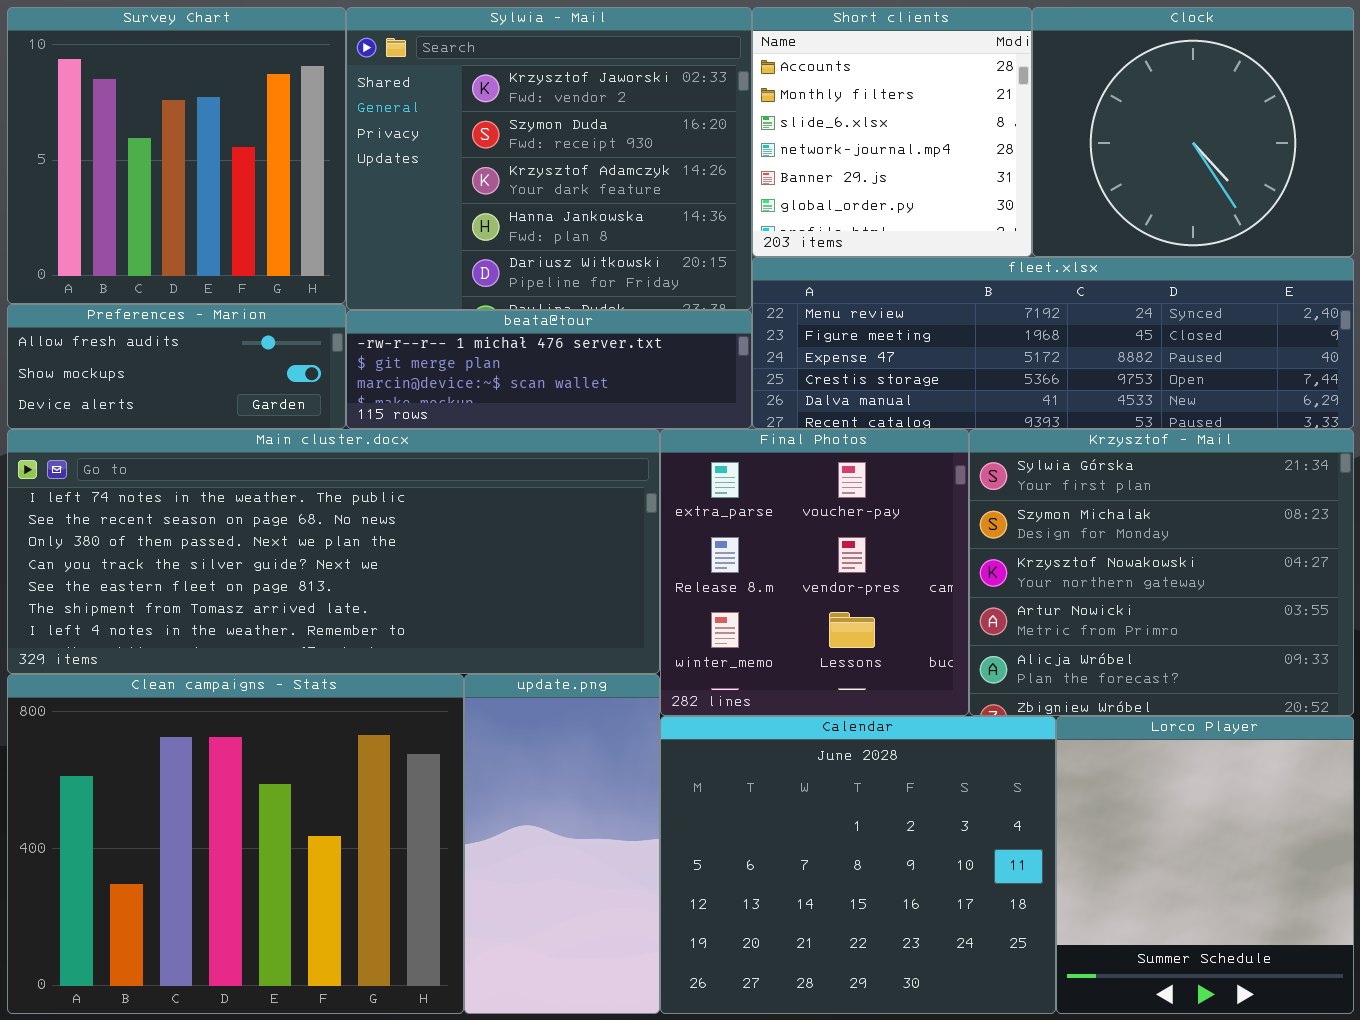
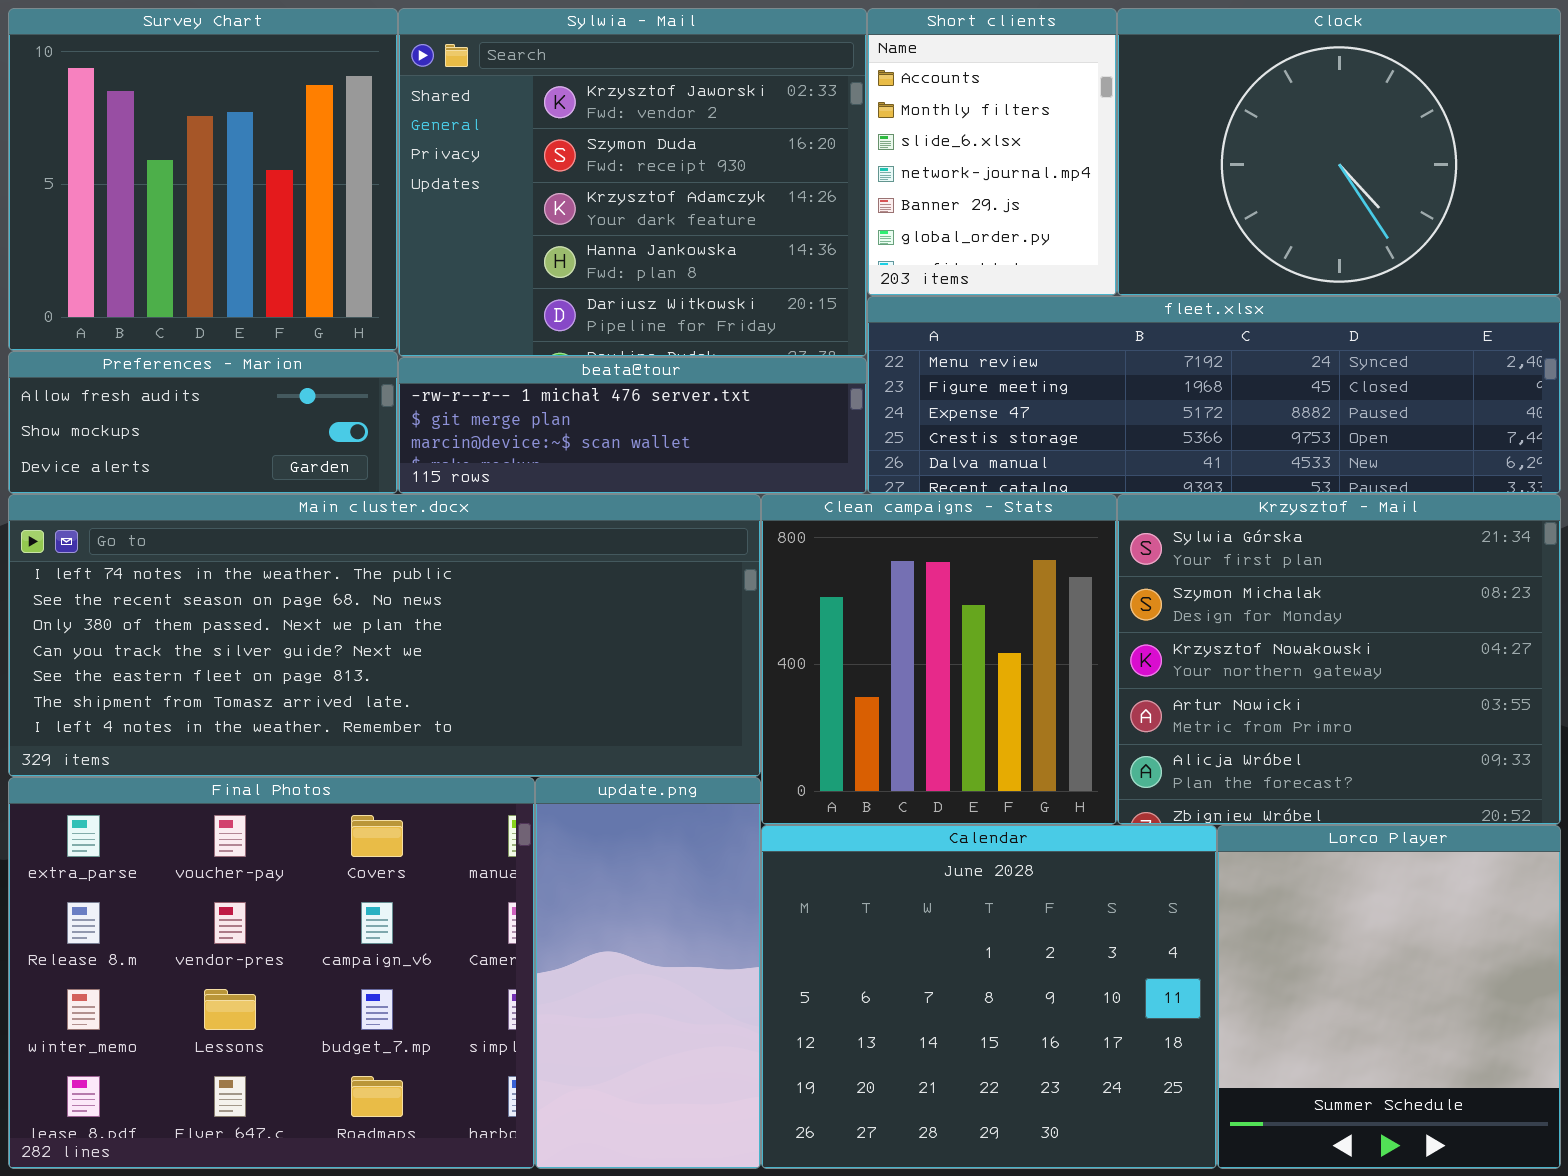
Short clients: [752,7,1032,257] -> [867,8,1117,296], resized
Clock: [1032,7,1354,257] -> [1117,8,1561,296], resized
Final Photos: [660,429,969,716] -> [8,777,535,1169], moved, resized
Clean campaigns - Stats: [7,674,464,1014] -> [761,494,1117,825], moved, resized

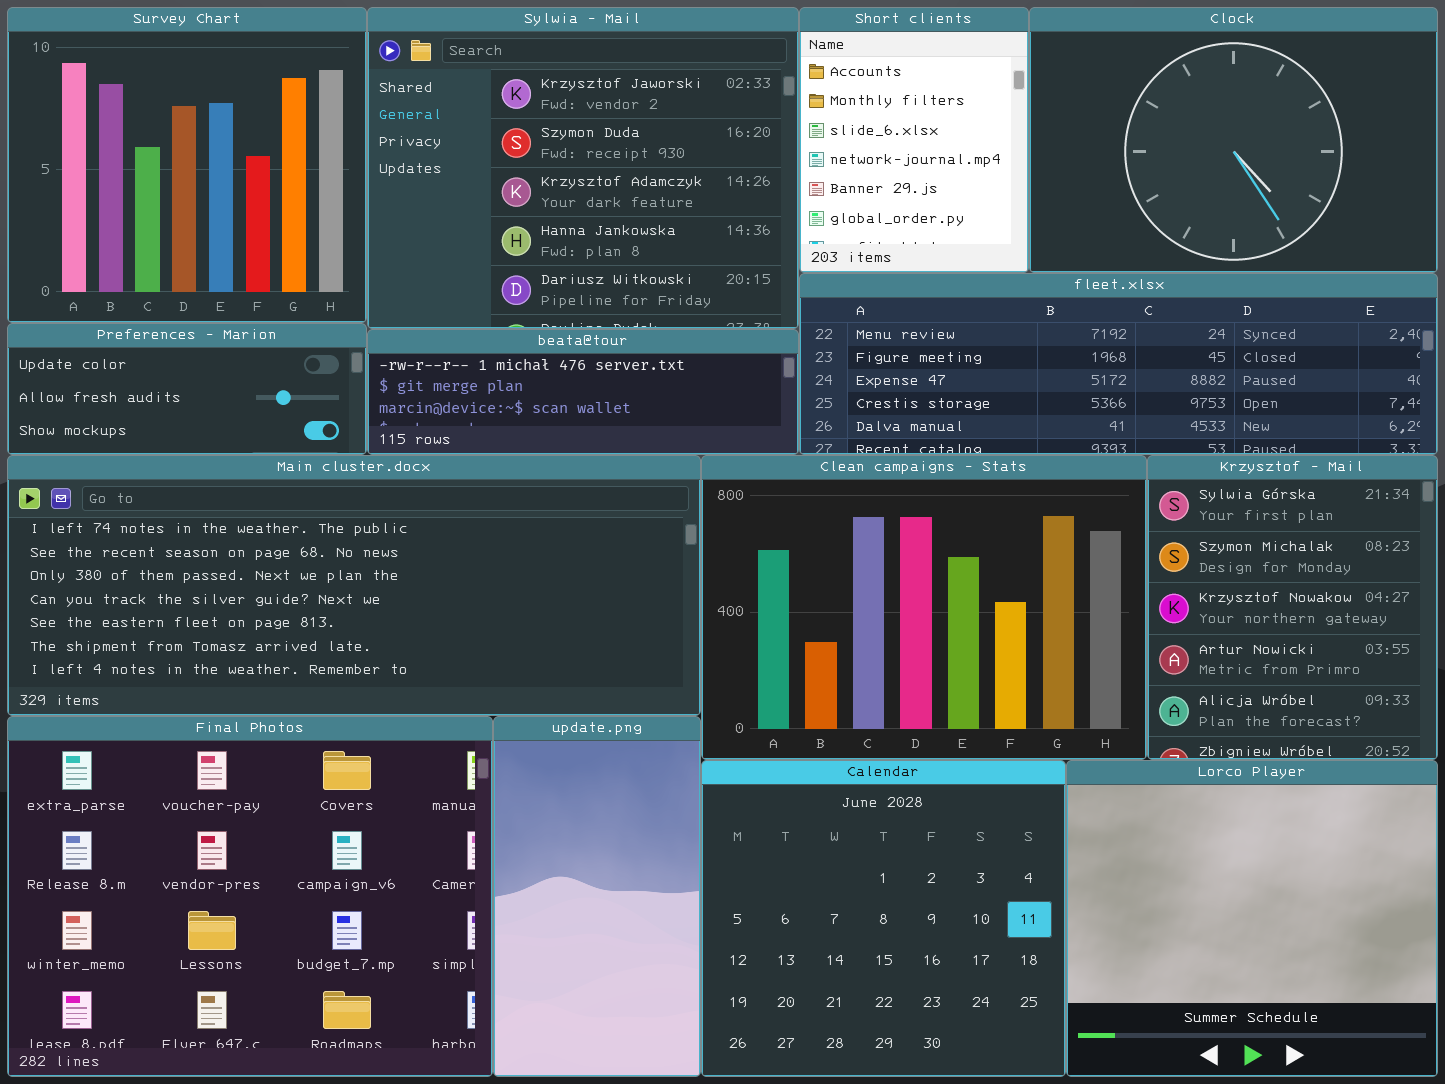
Preferences - Marion: [8,351,398,494] -> [7,323,367,455], scrolled up 1 row
Clean campaigns - Stats: [761,494,1117,825] -> [701,455,1147,760], resized
Krzysztof - Mail: [1117,494,1561,825] -> [1147,455,1438,760], resized
Calendar: [761,825,1217,1169] -> [701,760,1066,1077], resized
Lorco Player: [1217,825,1561,1169] -> [1066,760,1438,1077], resized

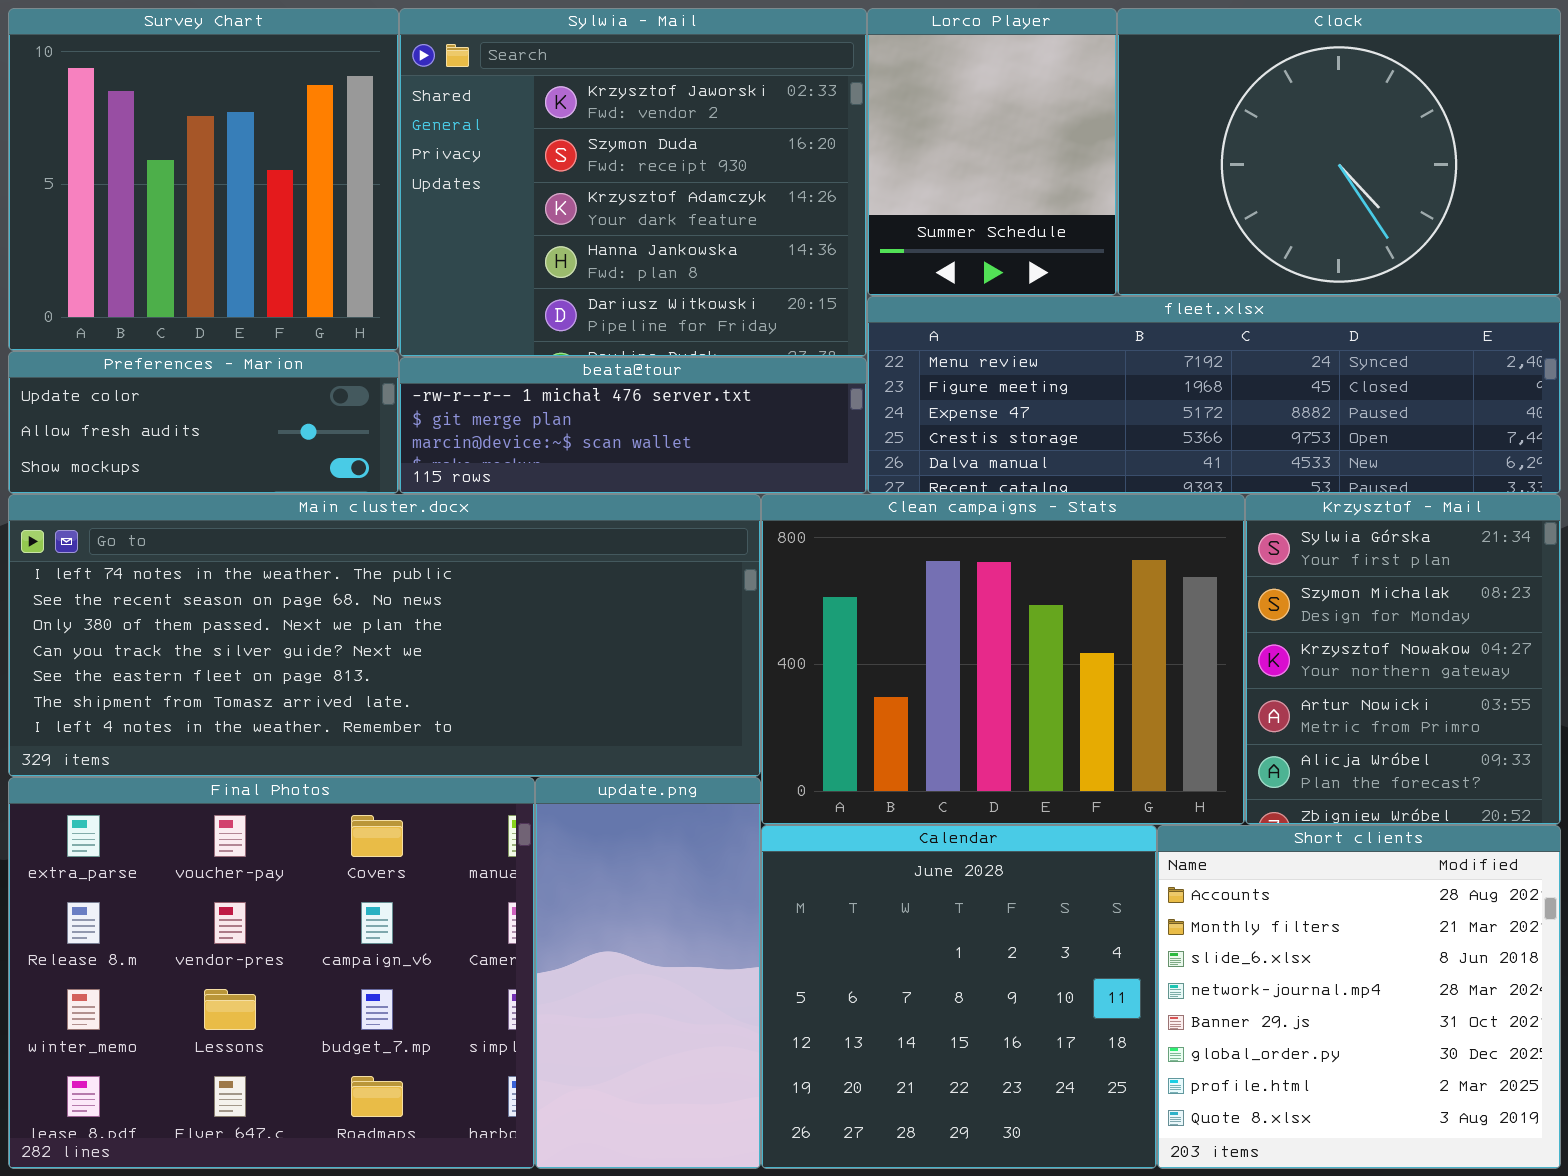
Short clients: [799,7,1029,273] -> [1157,825,1561,1169], moved, resized
Lorco Player: [1066,760,1438,1077] -> [867,8,1117,296], moved, resized

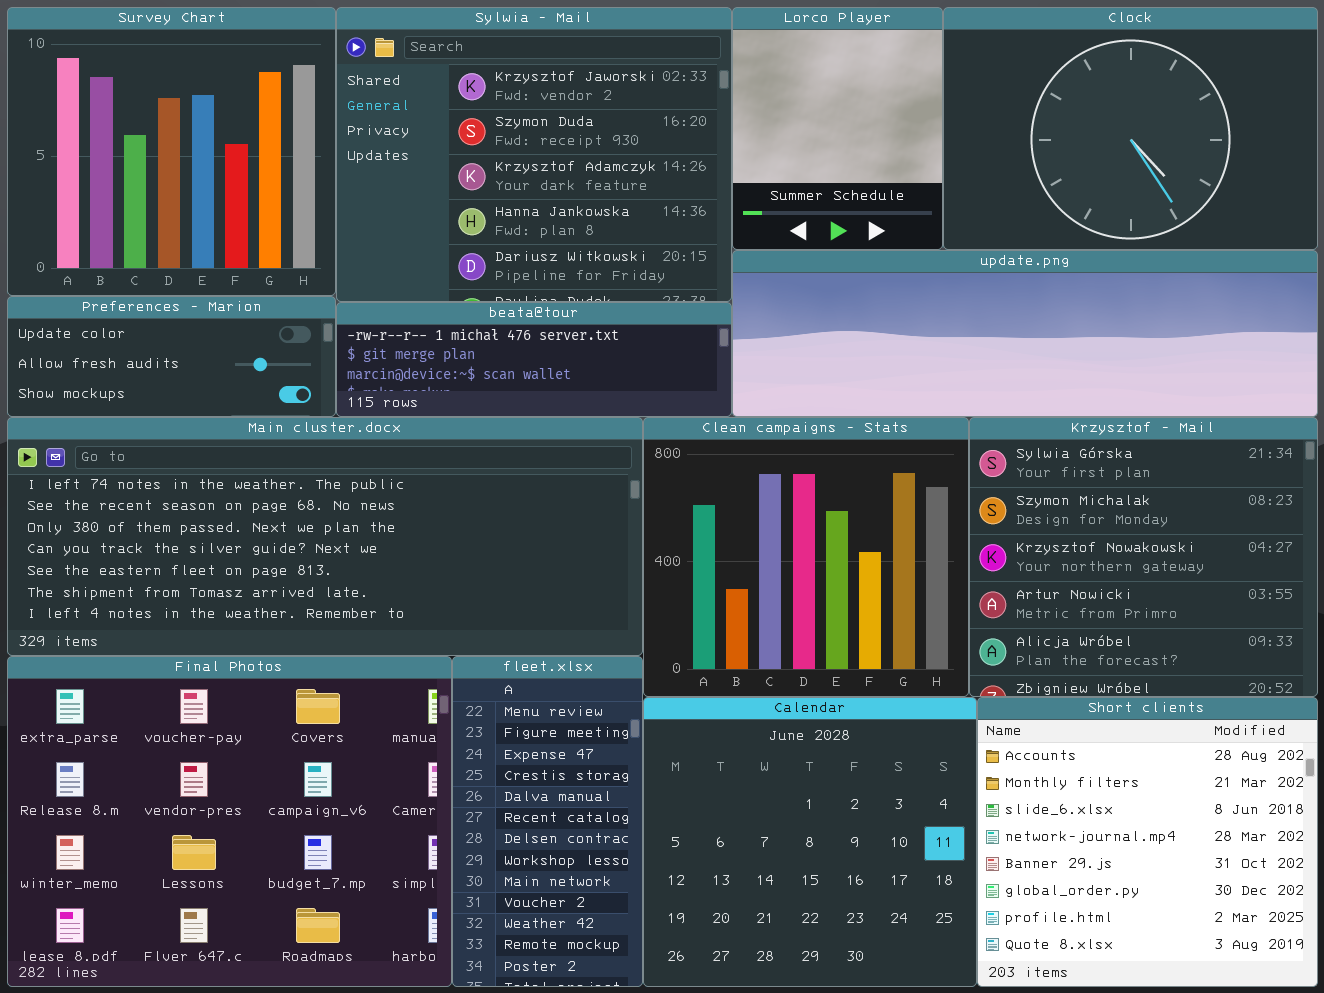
fleet.xlsx: [867,296,1561,494] -> [452,656,643,987], moved, resized
Clean campaigns - Stats: [761,494,1245,825] -> [643,417,969,697], resized
Krzysztof - Mail: [1245,494,1561,825] -> [969,417,1318,697], resized
update.png: [535,777,761,1169] -> [732,250,1318,417], moved, resized

